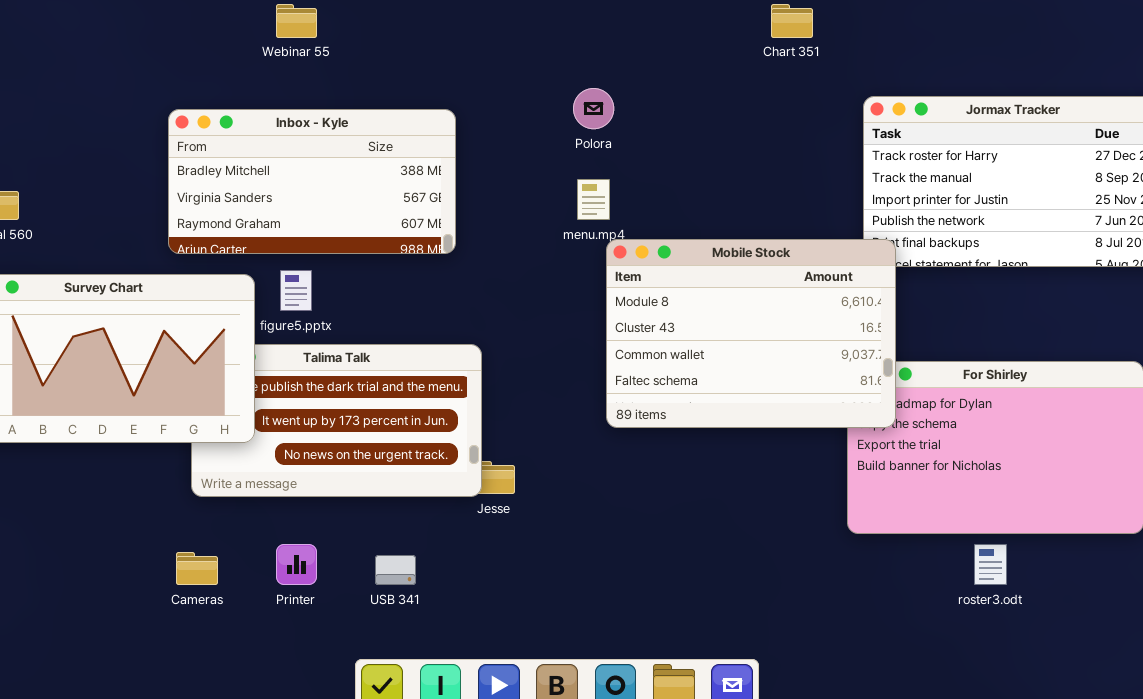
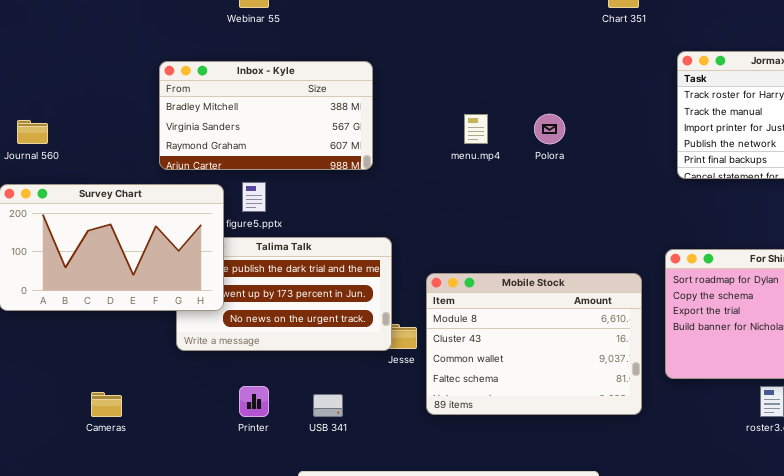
Polora: [573,88,614,129] -> [534,114,565,144], moved
Mobile Stock: [606,239,896,428] -> [426,273,642,415], moved
Cameras: [176,552,218,585] -> [91,392,122,417], moved

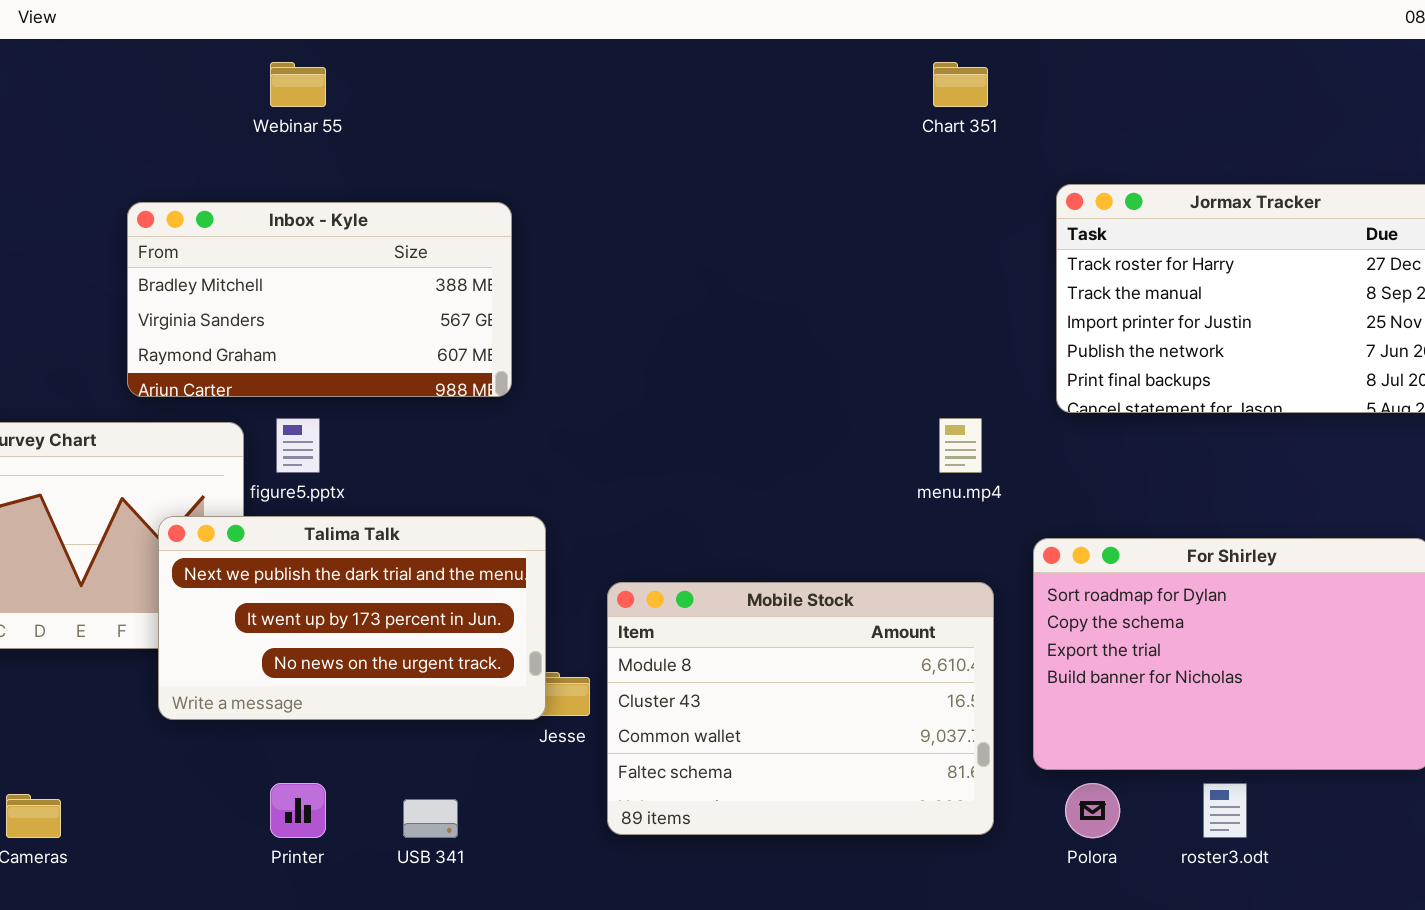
menu.mp4: [464,114,488,144] -> [939,418,982,473], moved
Polora: [534,114,565,144] -> [1065,783,1120,838], moved
Talima Talk: [176,237,392,351] -> [158,516,546,720], raised

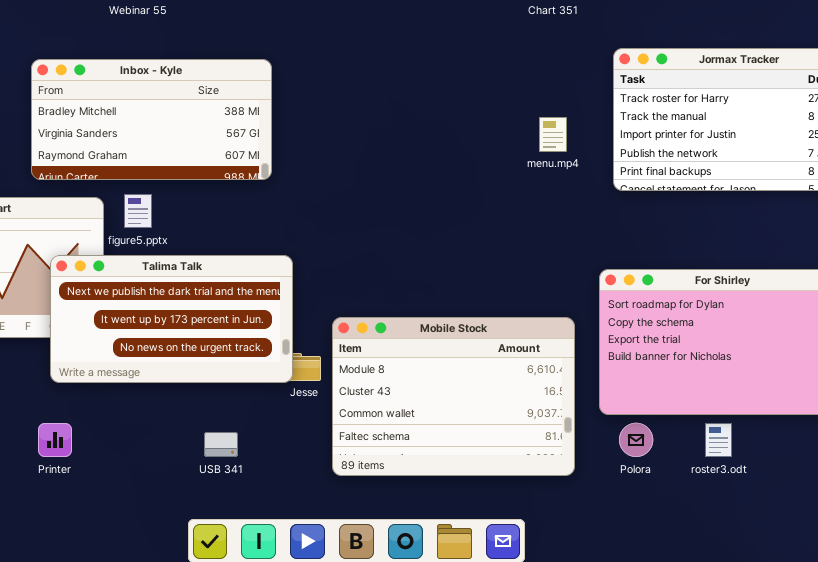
menu.mp4: [939,418,982,473] -> [539,117,567,152], moved
Mobile Stock: [607,582,994,835] -> [332,317,575,476], moved
Printer: [270,783,326,838] -> [38,423,72,457], moved

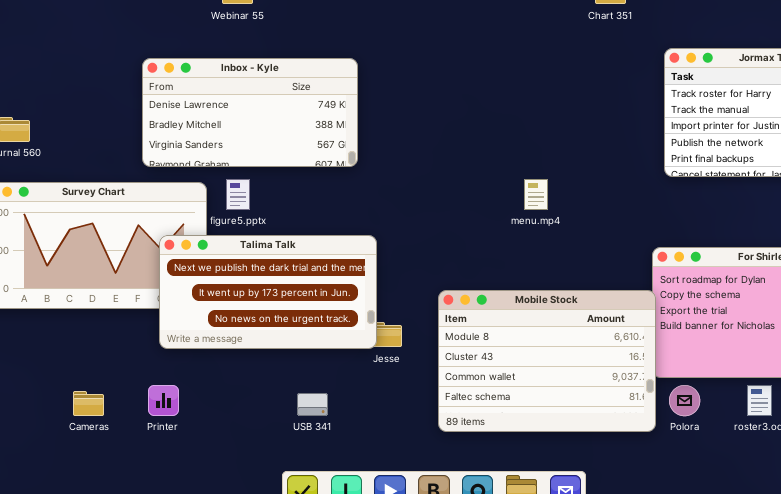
Inbox - Kyle: [31,59,272,180] -> [142,58,358,167], scrolled up 1 row
menu.mp4: [539,117,567,152] -> [524,179,548,210], moved
Mobile Stock: [332,317,575,476] -> [438,290,656,432], moved

